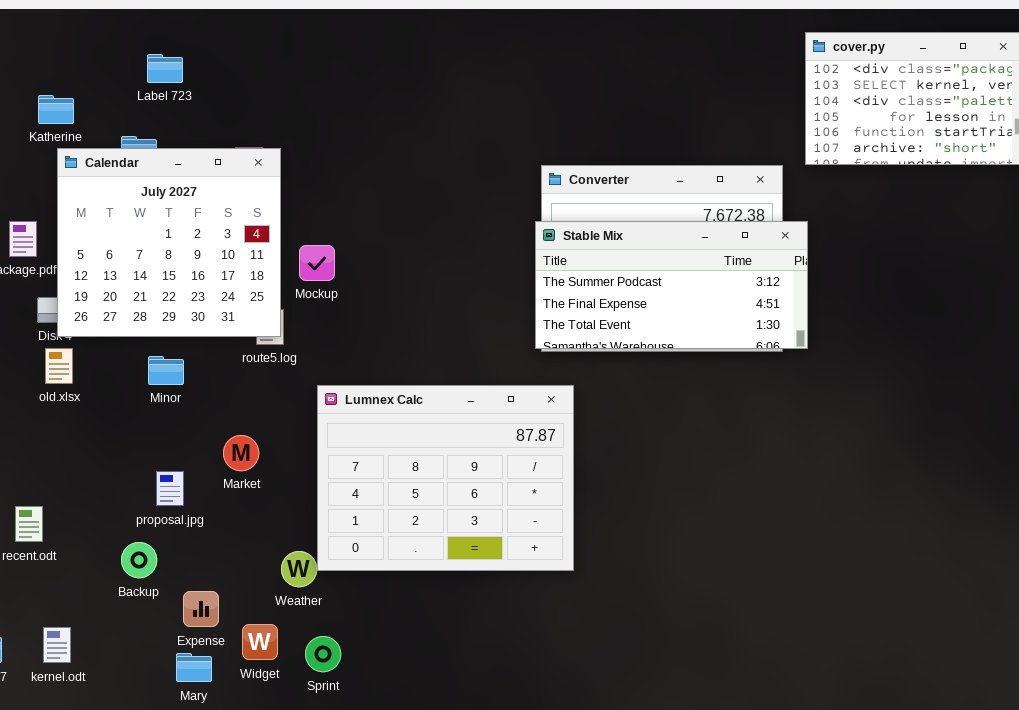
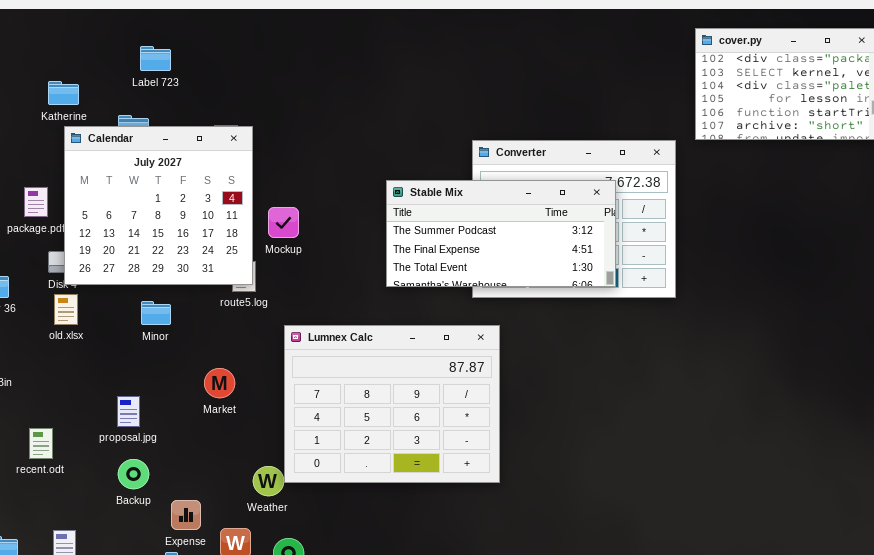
Stable Mix: [535,221,808,349] -> [386,180,616,287], moved
proposal.jpg: [156,471,184,506] -> [117,396,140,427], moved

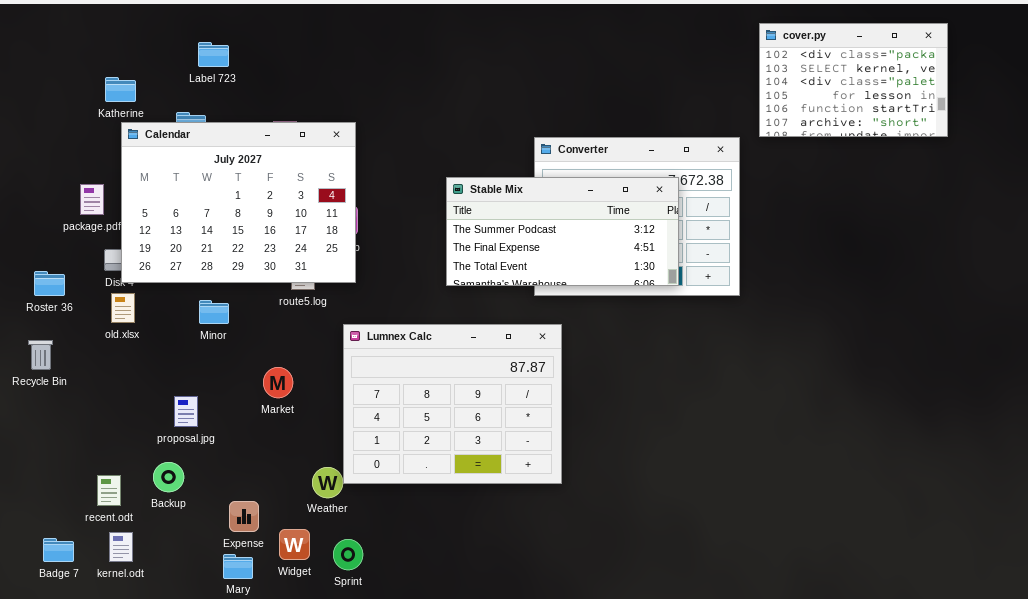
Calendar: [64,126,253,285] -> [121,122,356,283], resized
recent.odt: [29,428,53,459] -> [97,475,121,506], moved
Backup: [118,459,149,489] -> [153,462,184,492], moved

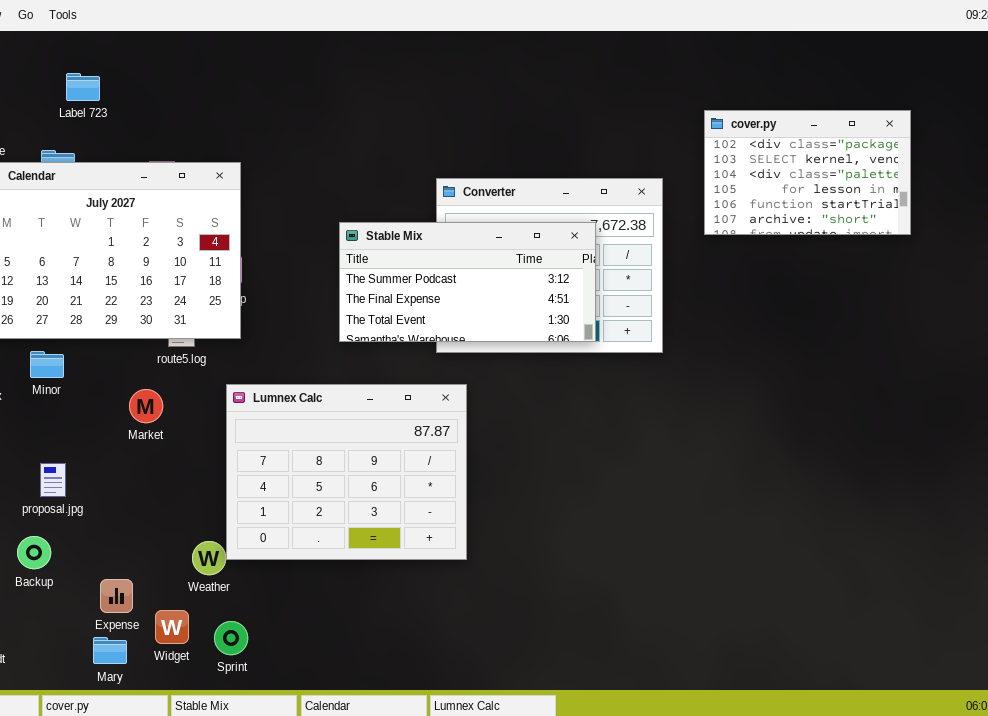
cover.py: [759,23,948,137] -> [704,110,911,235], moved
Minor: [199,300,229,324] -> [30,351,64,378], moved
Market: [263,367,293,398] -> [129,389,163,423], moved

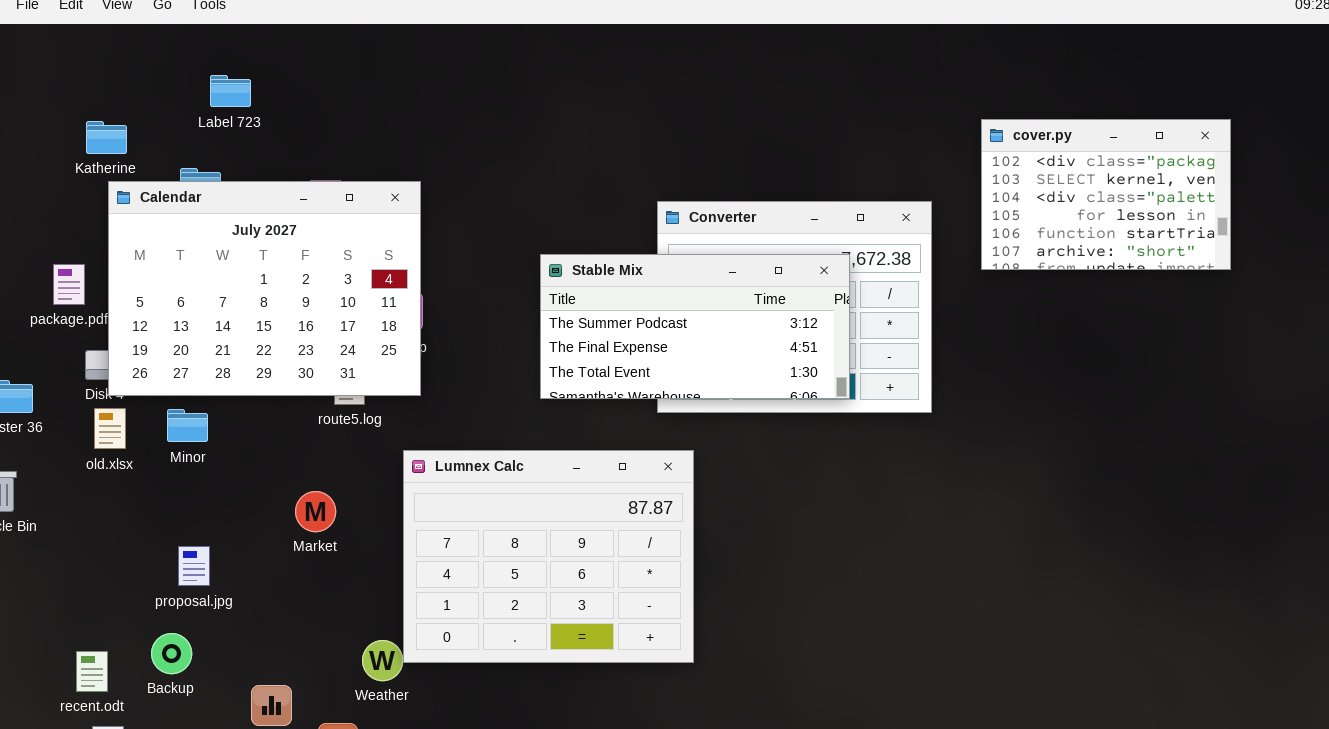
Market: [129,389,163,423] -> [295,491,336,532], moved

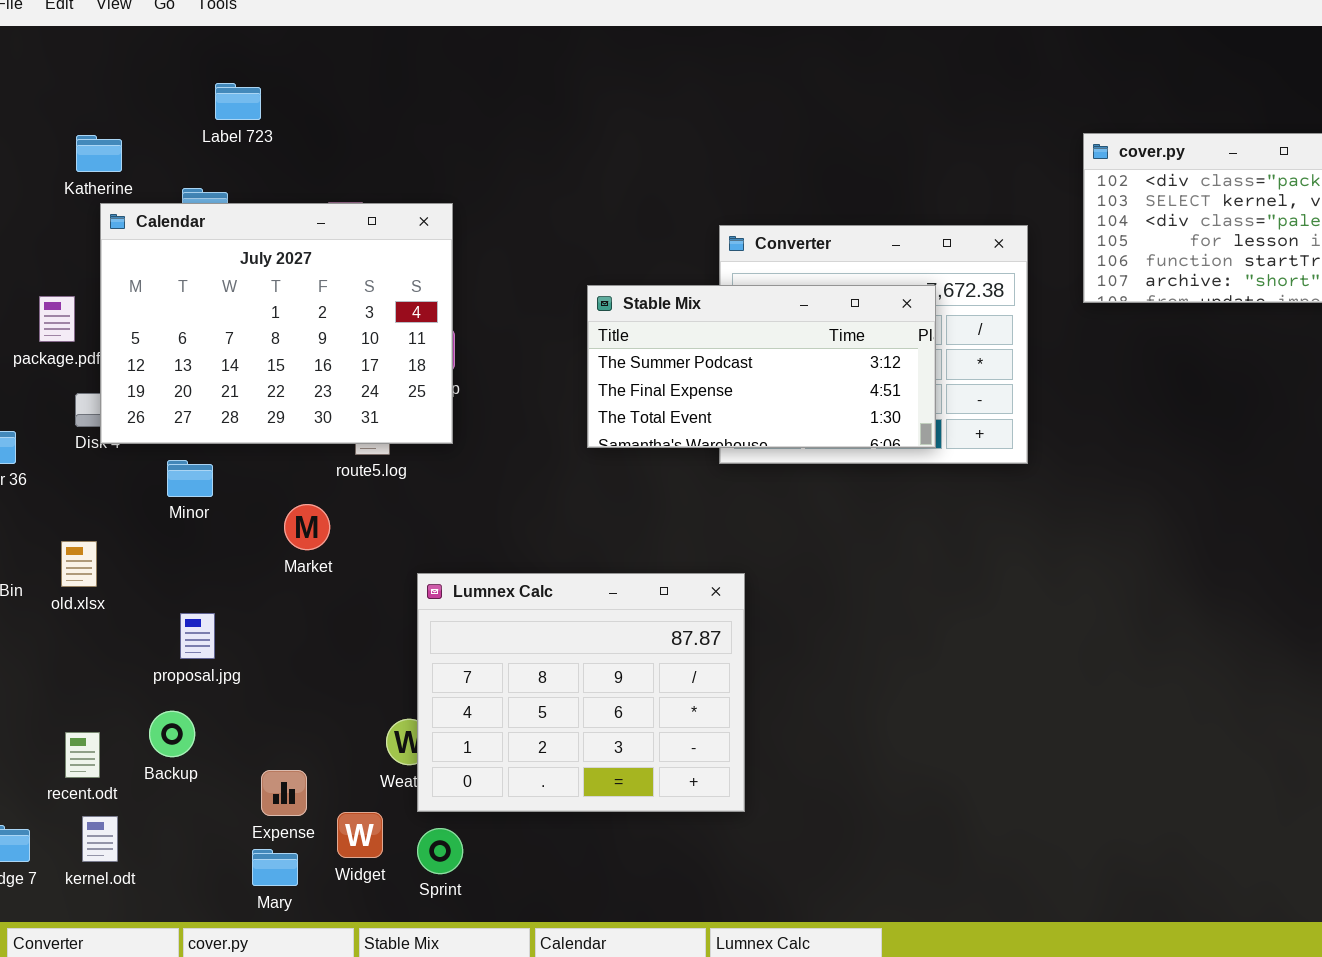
old.xlsx: [94,408,126,449] -> [61,541,97,587], moved
Lumnex Calc: [403,450,694,663] -> [417,573,745,812], moved
Market: [295,491,336,532] -> [284,504,330,550], moved

